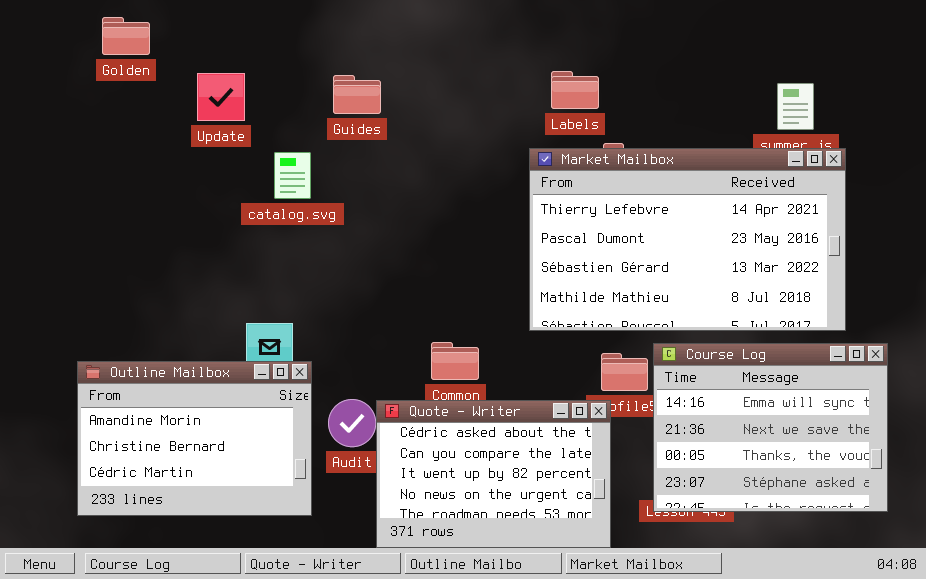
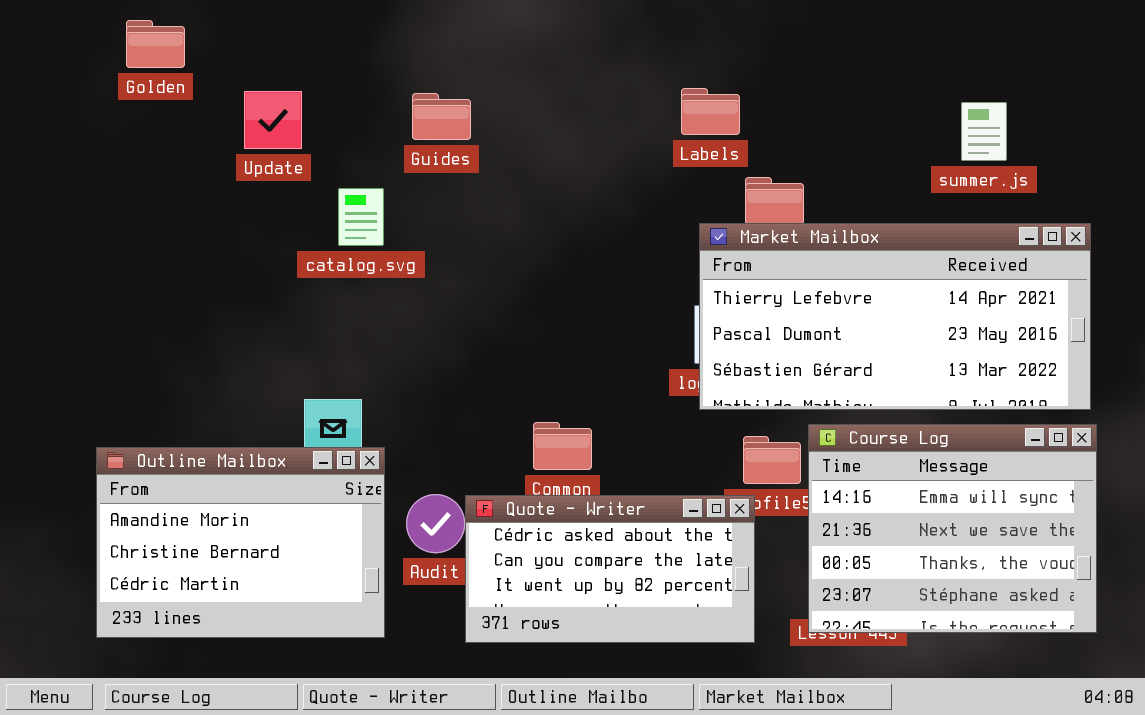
Market Mailbox: [529,148,846,331] -> [699,223,1091,410], moved, resized
Quote - Writer: [376,400,611,548] -> [465,495,755,643], resized

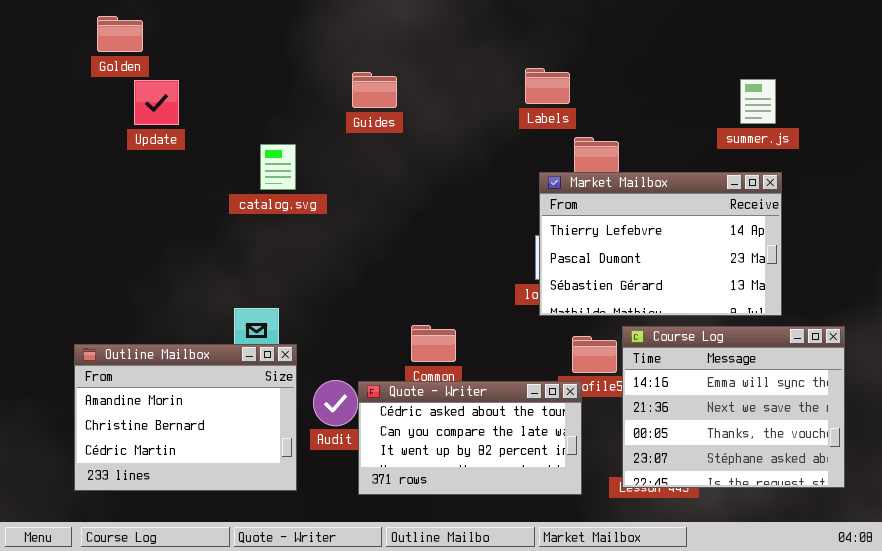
Update: [244,91,302,149] -> [134,80,179,125], moved
Guides: [412,93,471,140] -> [352,72,397,108], moved
Market Mailbox: [699,223,1091,410] -> [539,172,782,316], resized

